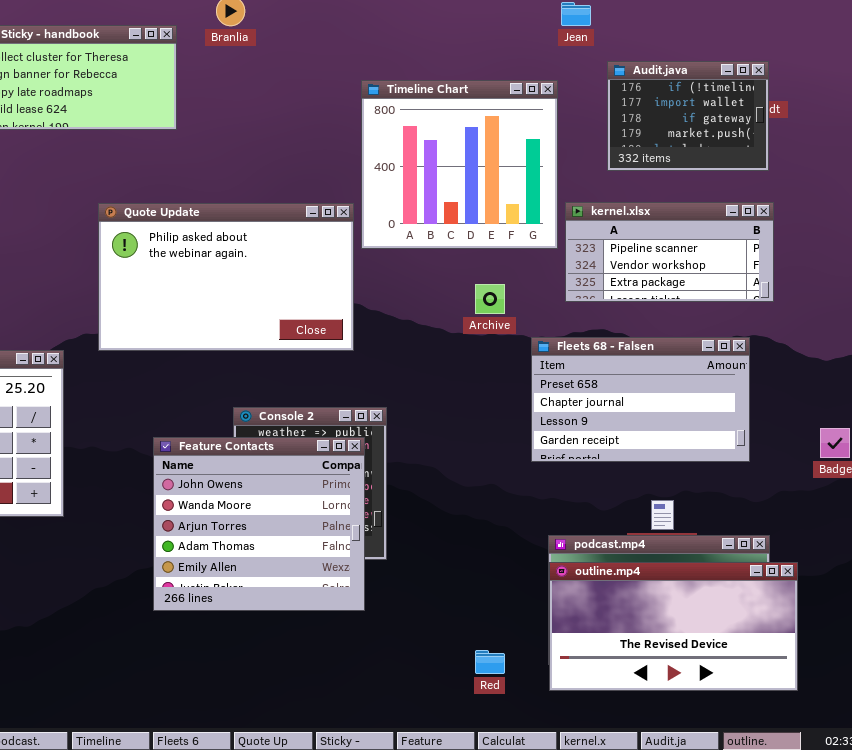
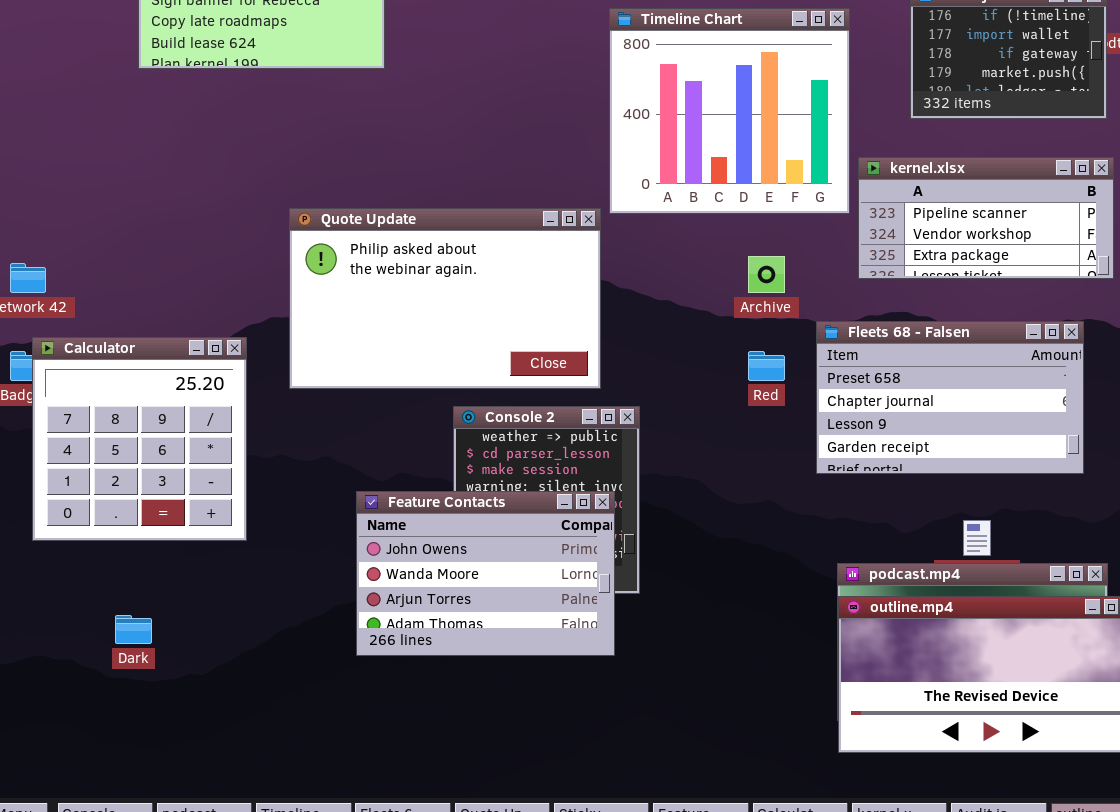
Quote Update: [98,203,354,351] -> [289,208,601,389], moved
Feature Contacts: [153,437,365,611] -> [356,491,615,656], resized
Red: [475,650,505,674] -> [748,351,785,381], moved

